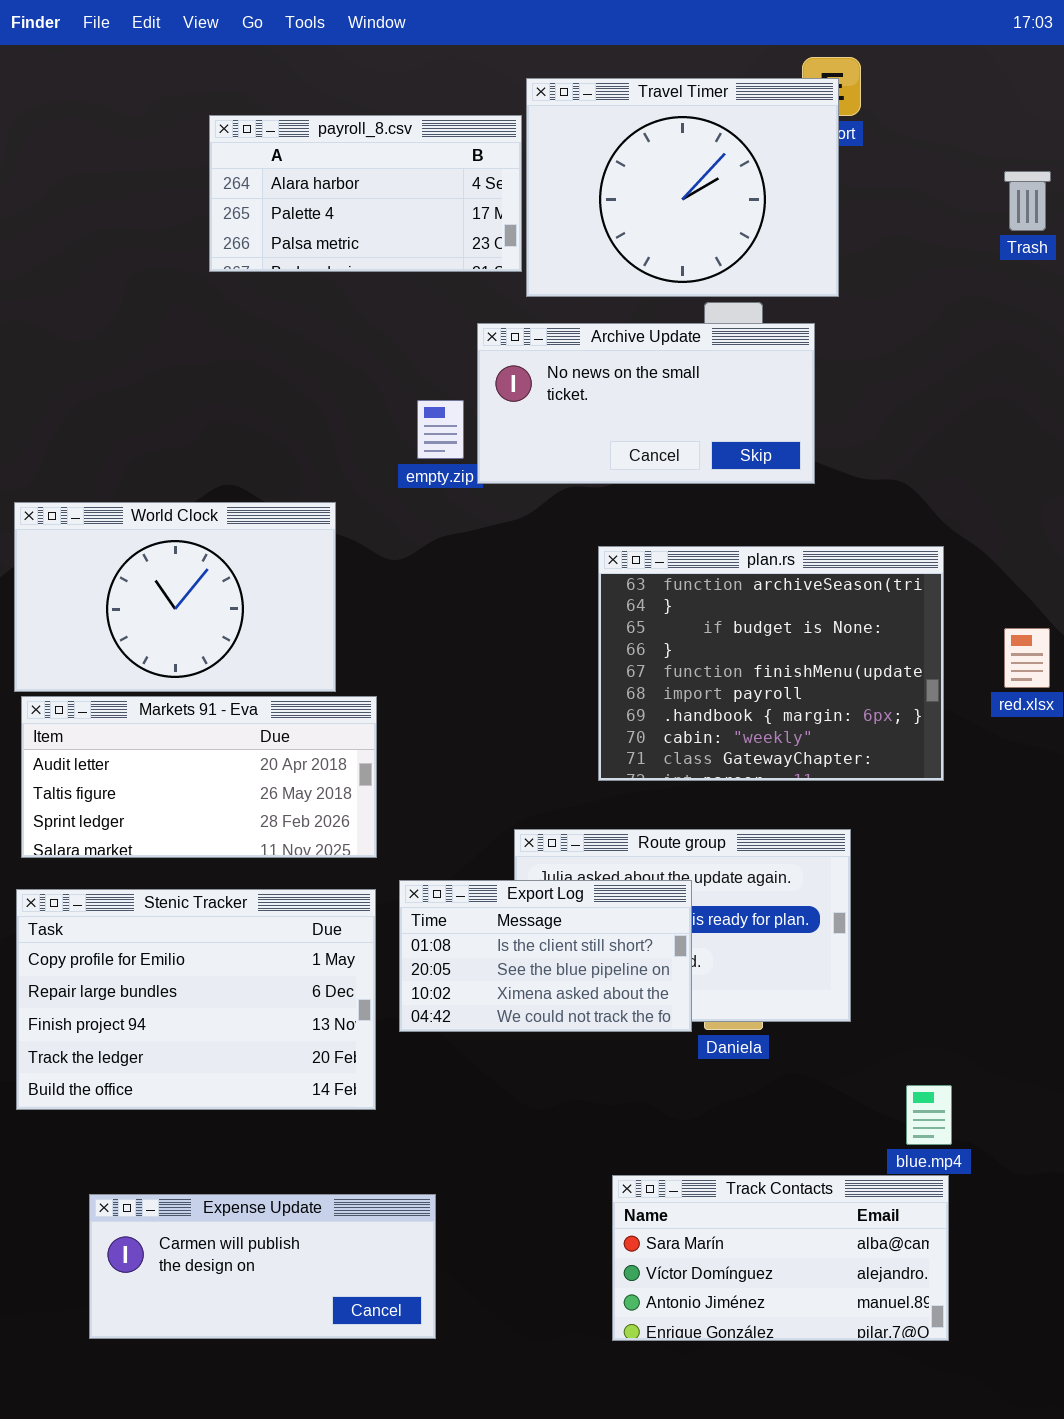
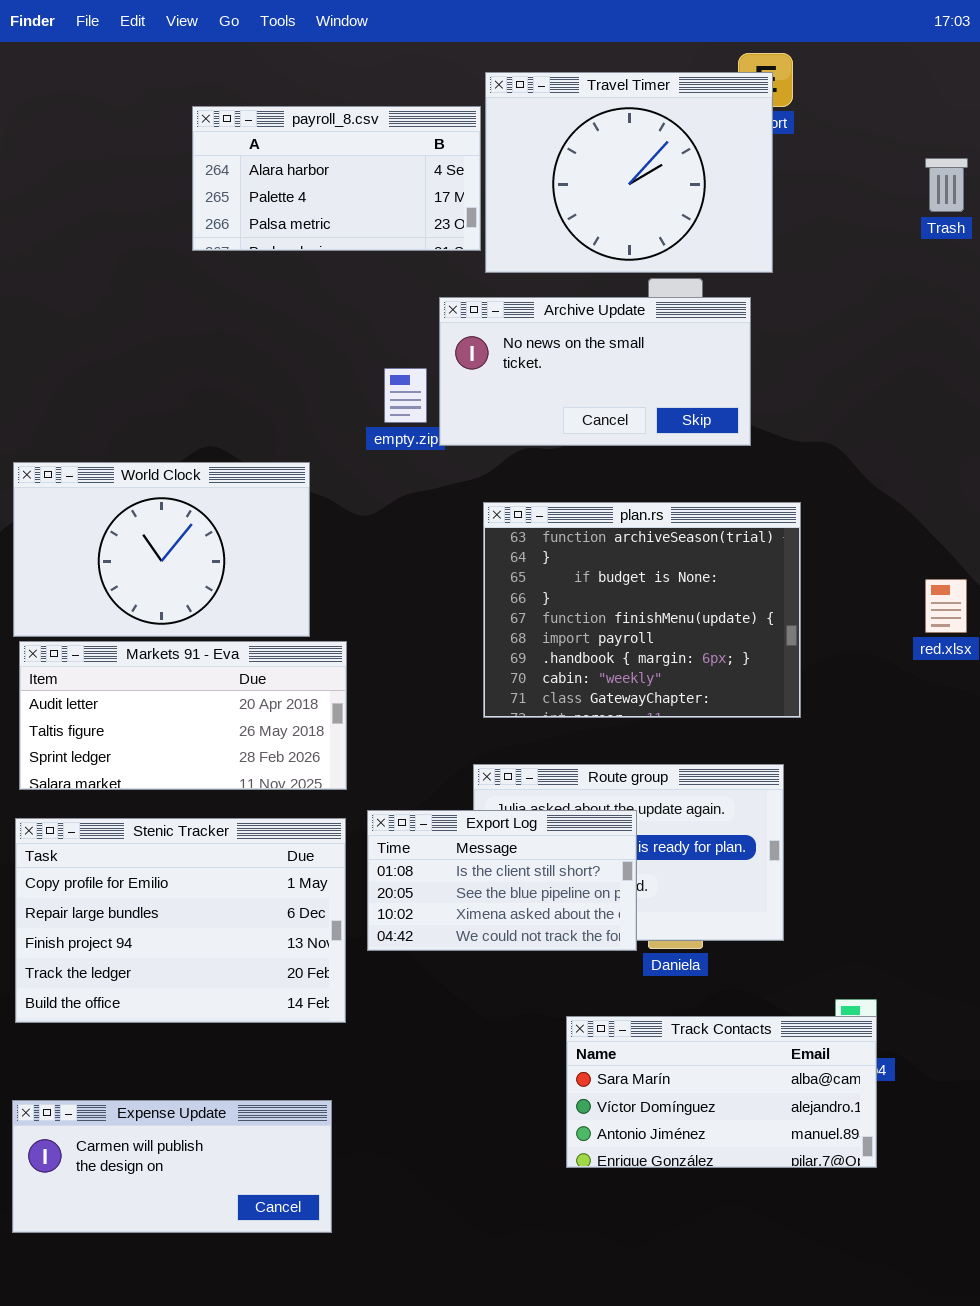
plan.rs: [598,546,944,781] -> [483,502,801,718], moved
Track Contacts: [612,1175,949,1341] -> [566,1016,877,1168], moved
Expense Update: [89,1194,436,1339] -> [12,1100,332,1233], moved

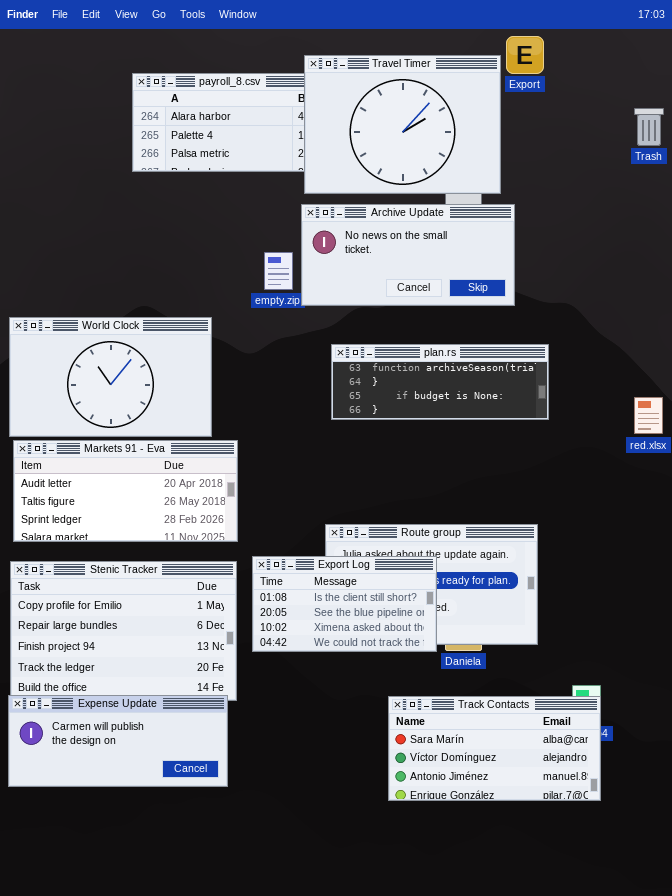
Travel Timer: [485,72,773,273] -> [304,55,501,194], moved
plan.rs: [483,502,801,718] -> [331,344,549,420], resized
Expense Update: [12,1100,332,1233] -> [8,695,228,787], moved

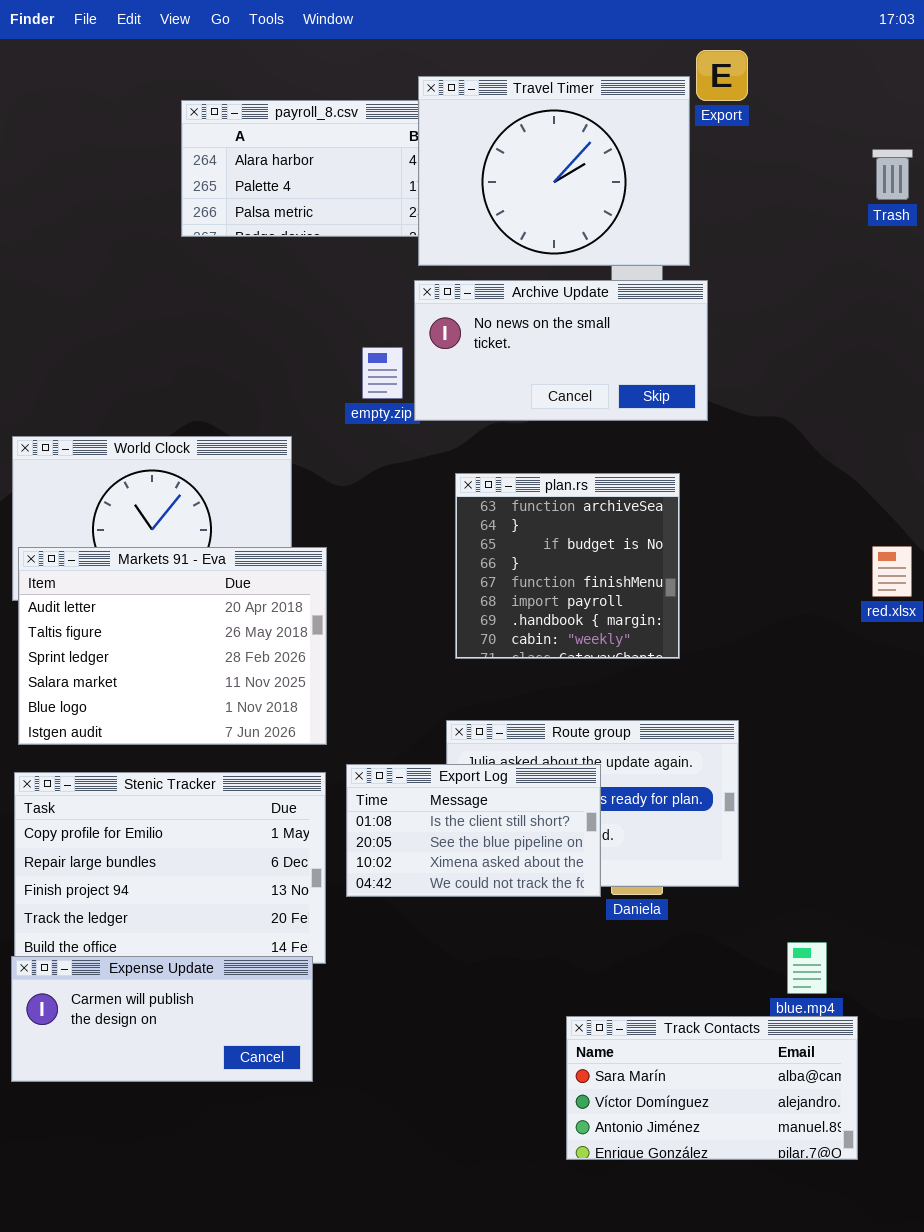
plan.rs: [331,344,549,420] -> [455,473,680,659], resized
Markets 91 - Eva: [13,440,238,542] -> [18,547,327,745], resized
Track Contacts: [388,696,601,801] -> [566,1016,858,1160], moved

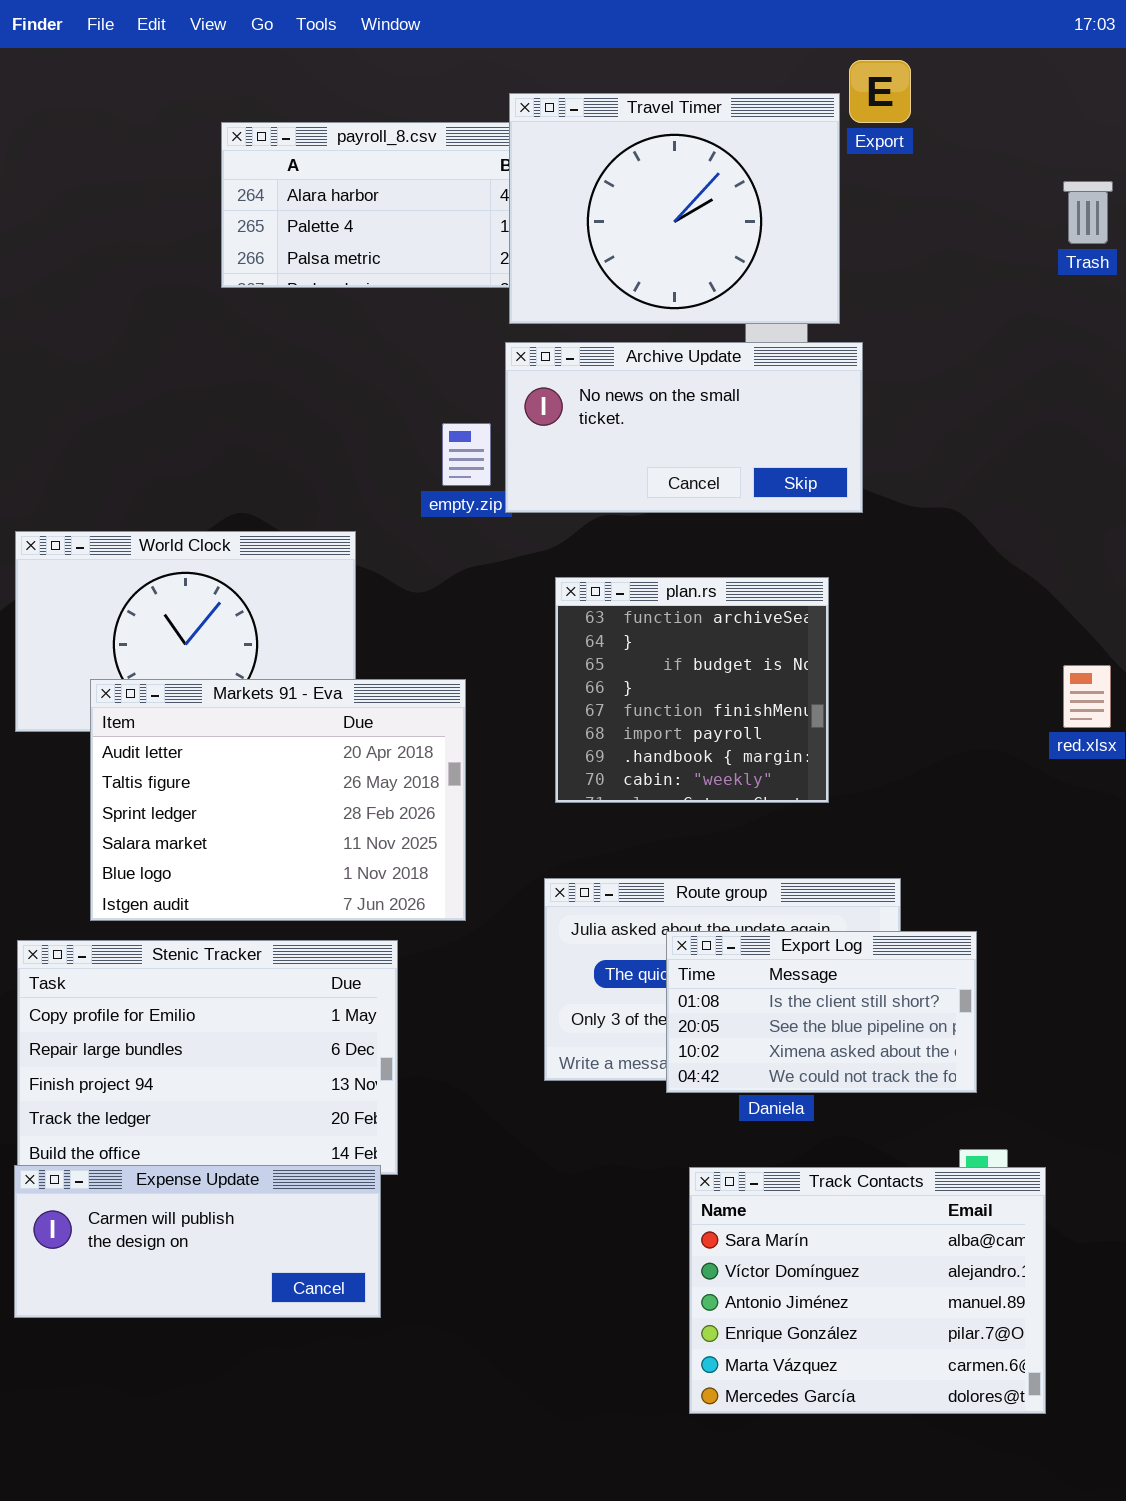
Markets 91 - Eva: [18,547,327,745] -> [90,679,466,921], moved
Export Log: [346,764,601,897] -> [666,931,977,1093], moved
Track Contacts: [566,1016,858,1160] -> [689,1167,1046,1414], resized

